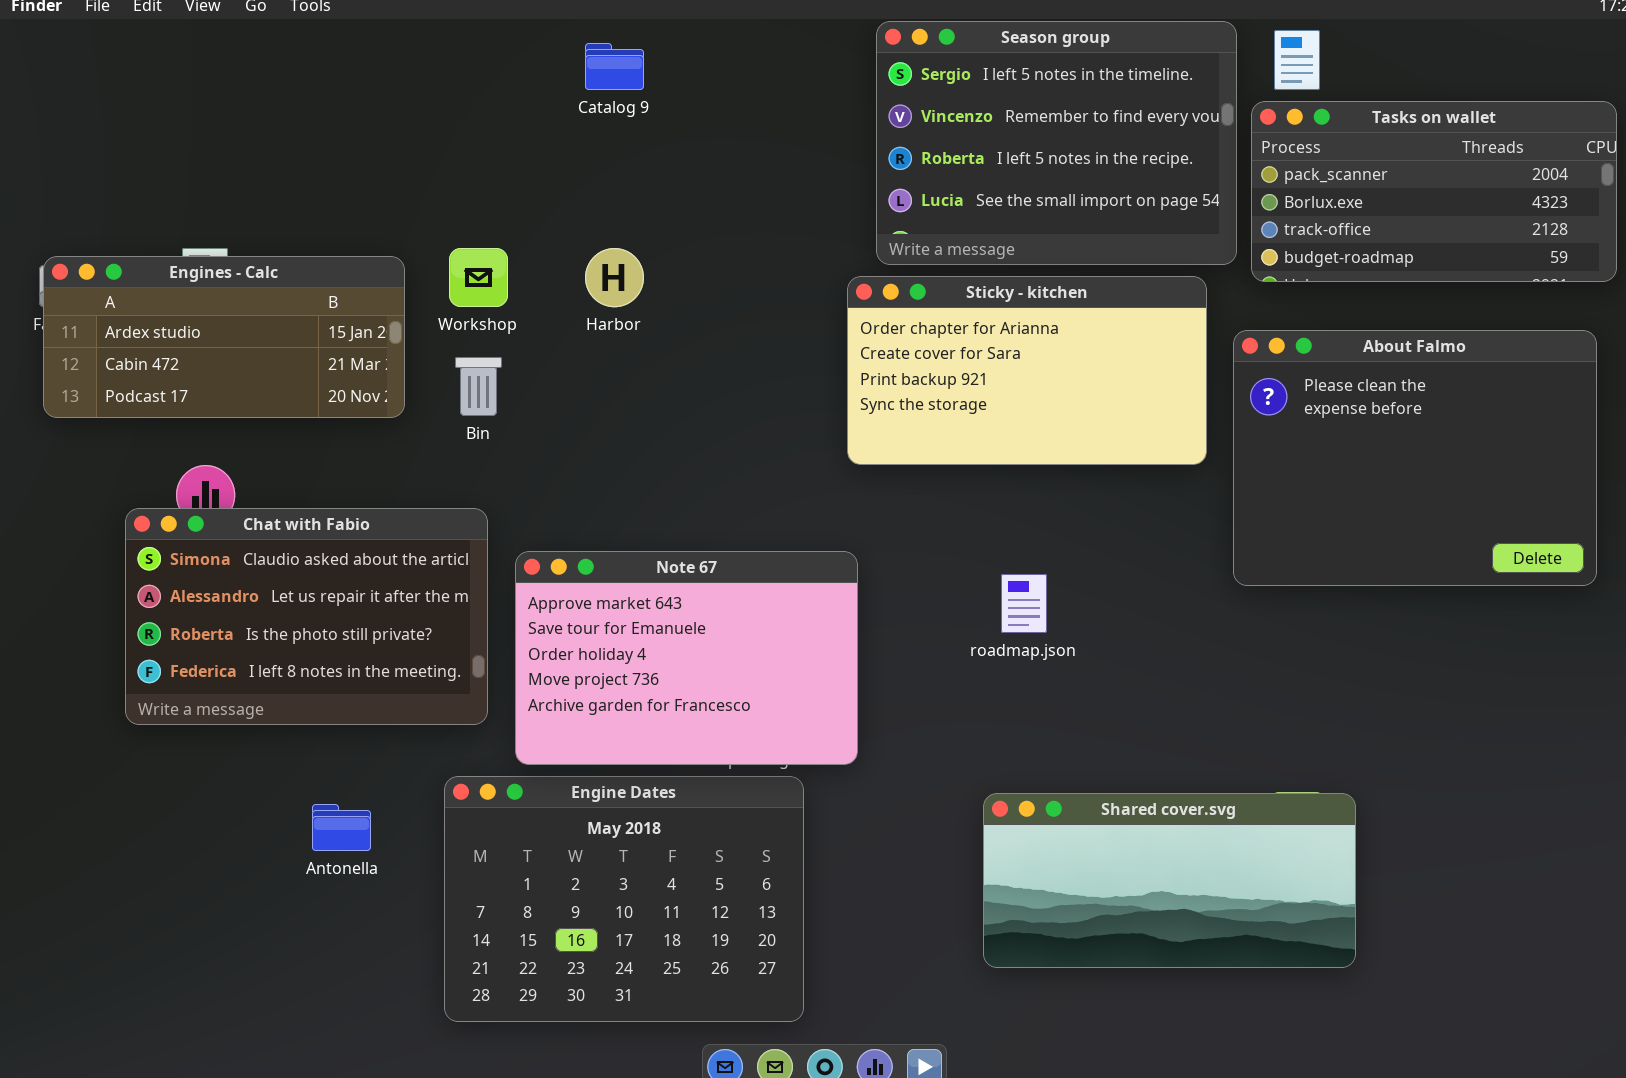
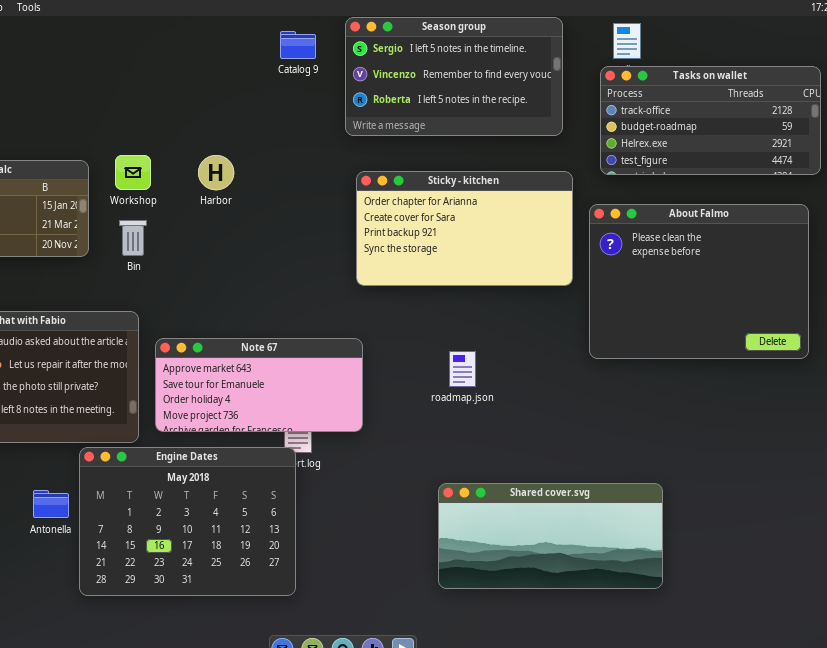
Season group: [876,21,1237,265] -> [345,17,563,136], moved, resized
Catalog 9: [585,43,644,90] -> [280,31,316,59], moved
Tasks on wallet: [1251,101,1617,282] -> [600,66,821,175], scrolled down 2 rows
Note 67: [515,551,858,765] -> [155,338,363,432], resized
Engine Dates: [444,776,804,1022] -> [79,447,296,596], moved

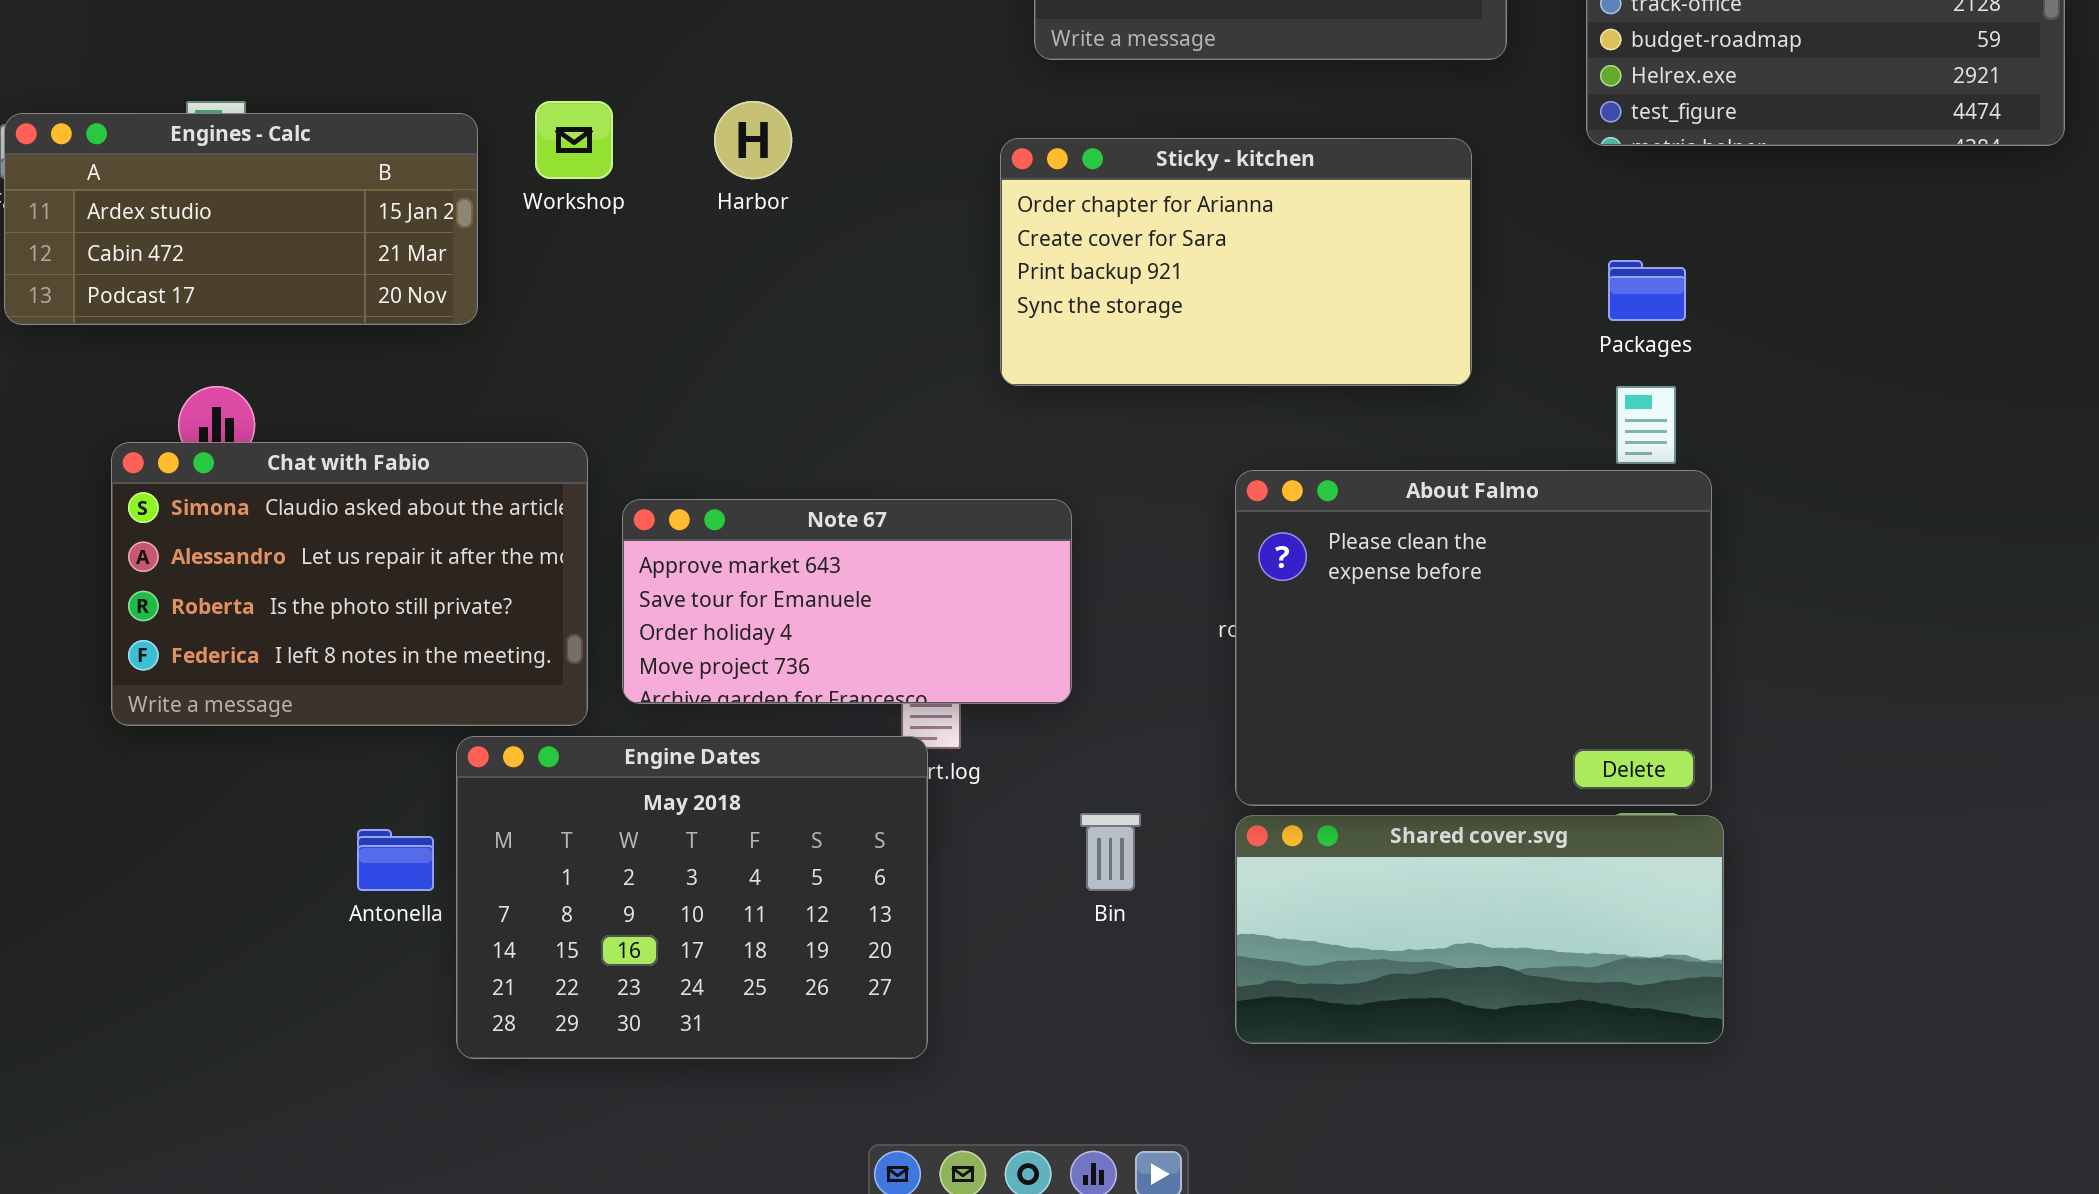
Sticky - kitchen: [356,171,573,286] -> [1000,138,1472,386], moved
About Falmo: [589,204,809,359] -> [1235,470,1712,806], moved
Bin: [119,220,147,256] -> [1080,813,1141,891], moved

